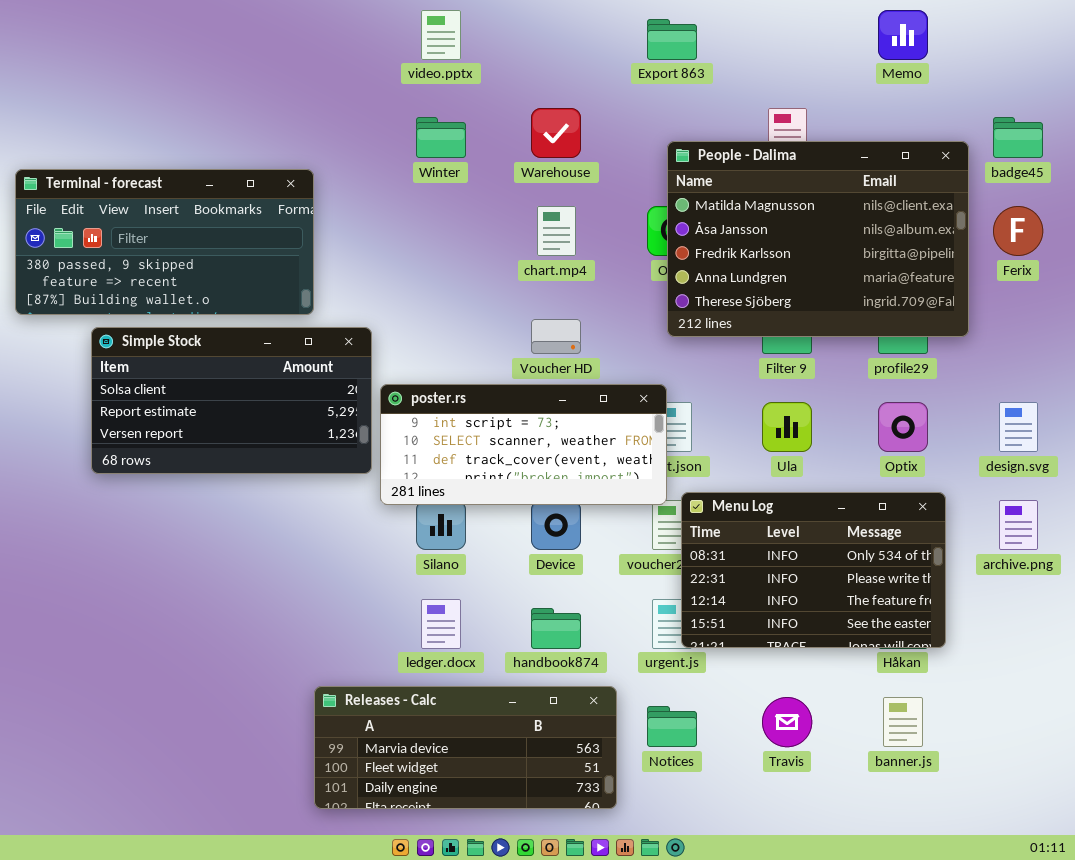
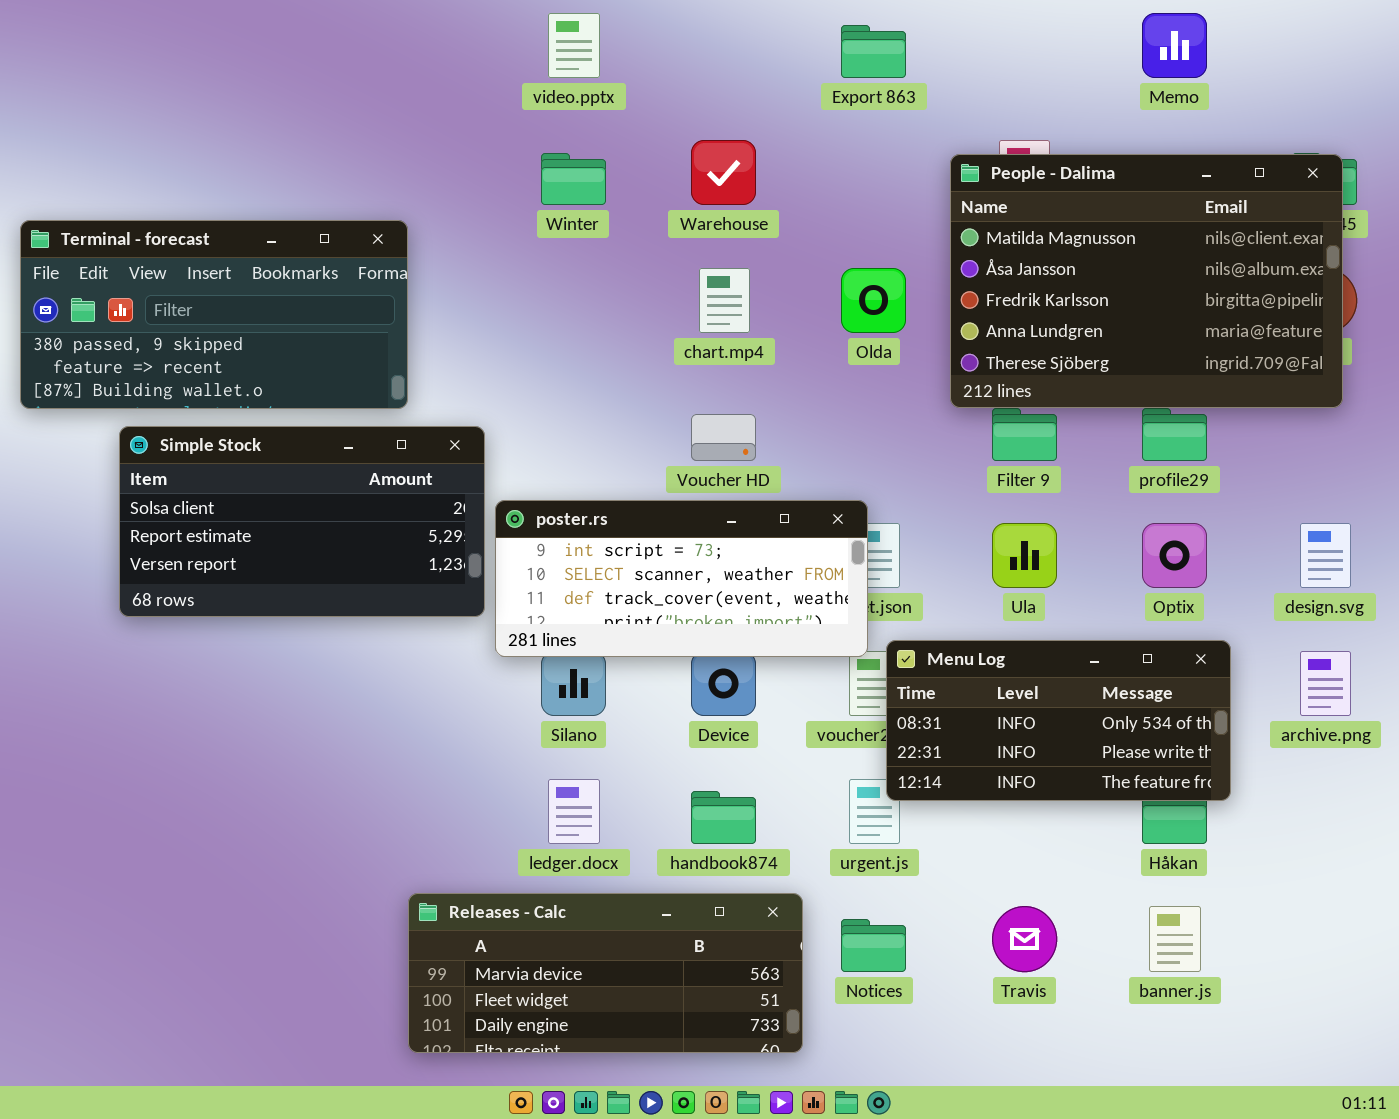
People - Dalima: [667,141,969,337] -> [950,154,1343,408], moved
Menu Log: [681,492,946,648] -> [886,640,1231,801], resized

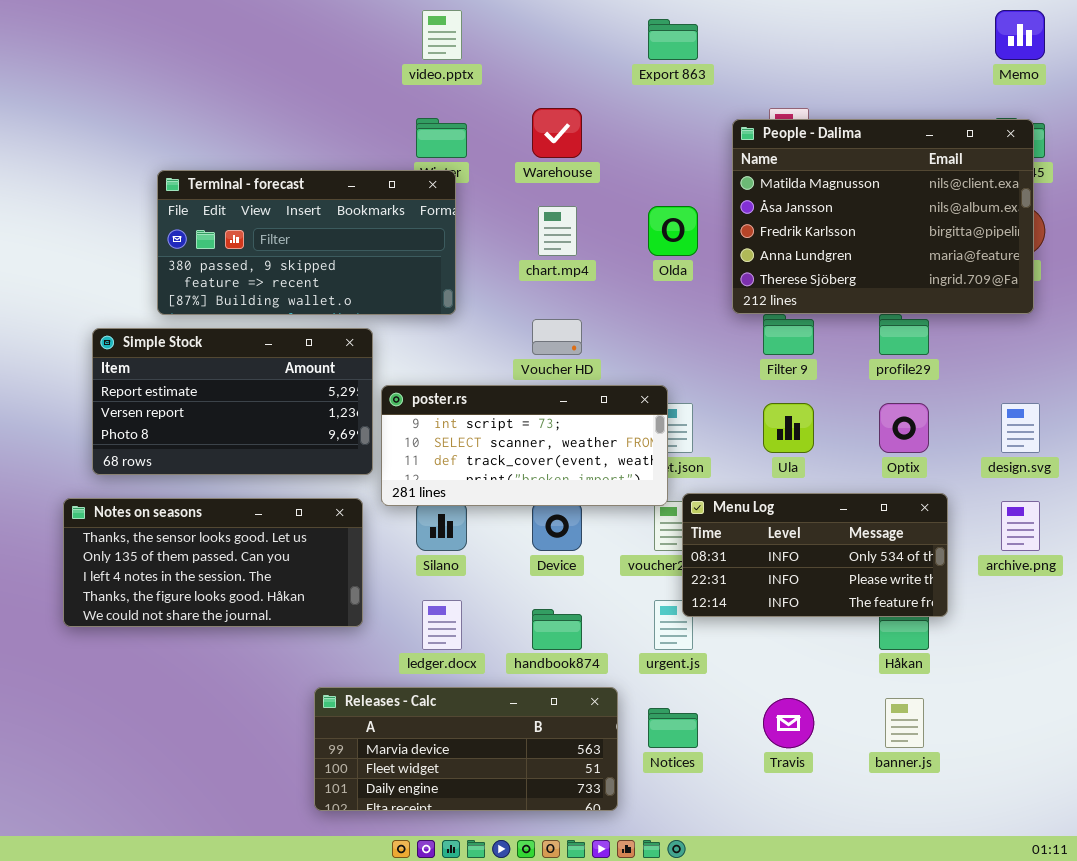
Memo: [1142,13,1207,78] -> [995,10,1045,60], moved
Terminal - forecast: [20,220,408,409] -> [157,170,456,315], moved
Simple Stock: [119,426,485,617] -> [92,328,373,475], scrolled down 1 row
Notes on seasons: none -> [63,498,363,627], opened

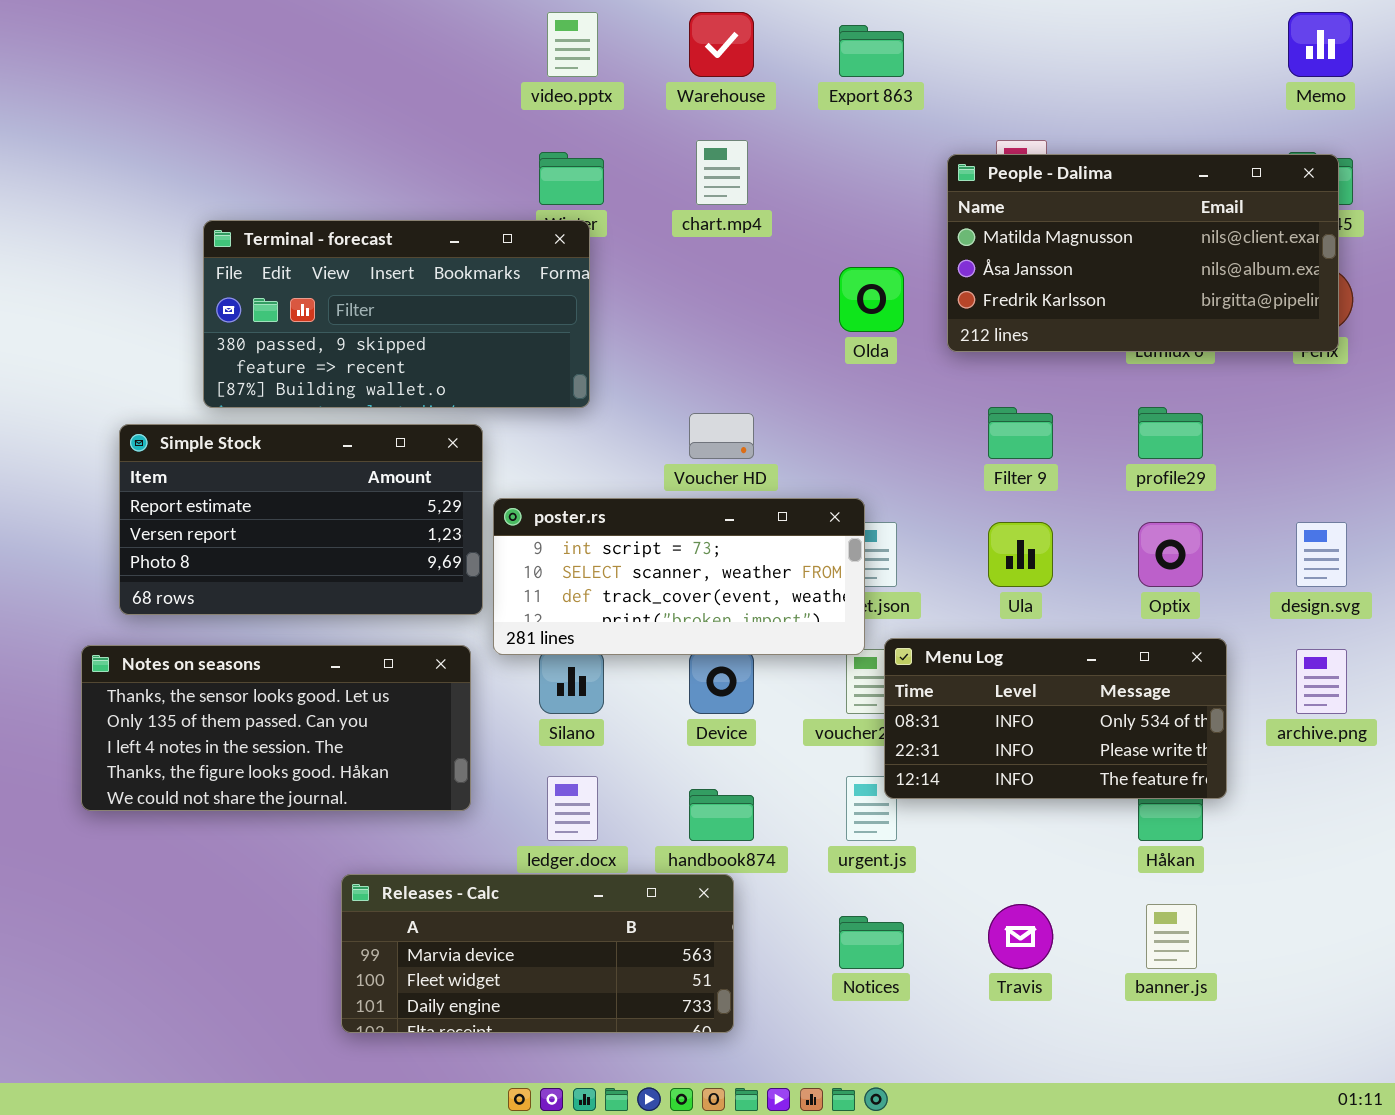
Warehouse: [532,108,582,158] -> [689,12,754,77], moved
People - Dalima: [732,119,1034,314] -> [947,154,1339,352], resized
chart.mp4: [538,206,577,256] -> [696,140,748,205], moved
Releases - Calc: [314,687,618,811] -> [341,874,734,1033], moved

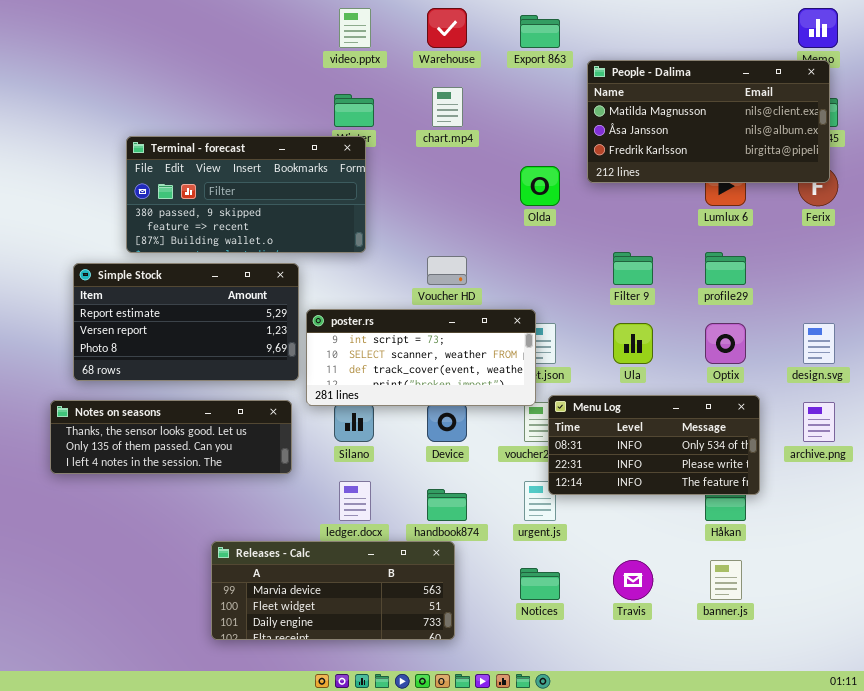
People - Dalima: [947,154,1339,352] -> [587,60,830,183], moved
Notes on seasons: [81,645,471,811] -> [50,400,292,474], resized

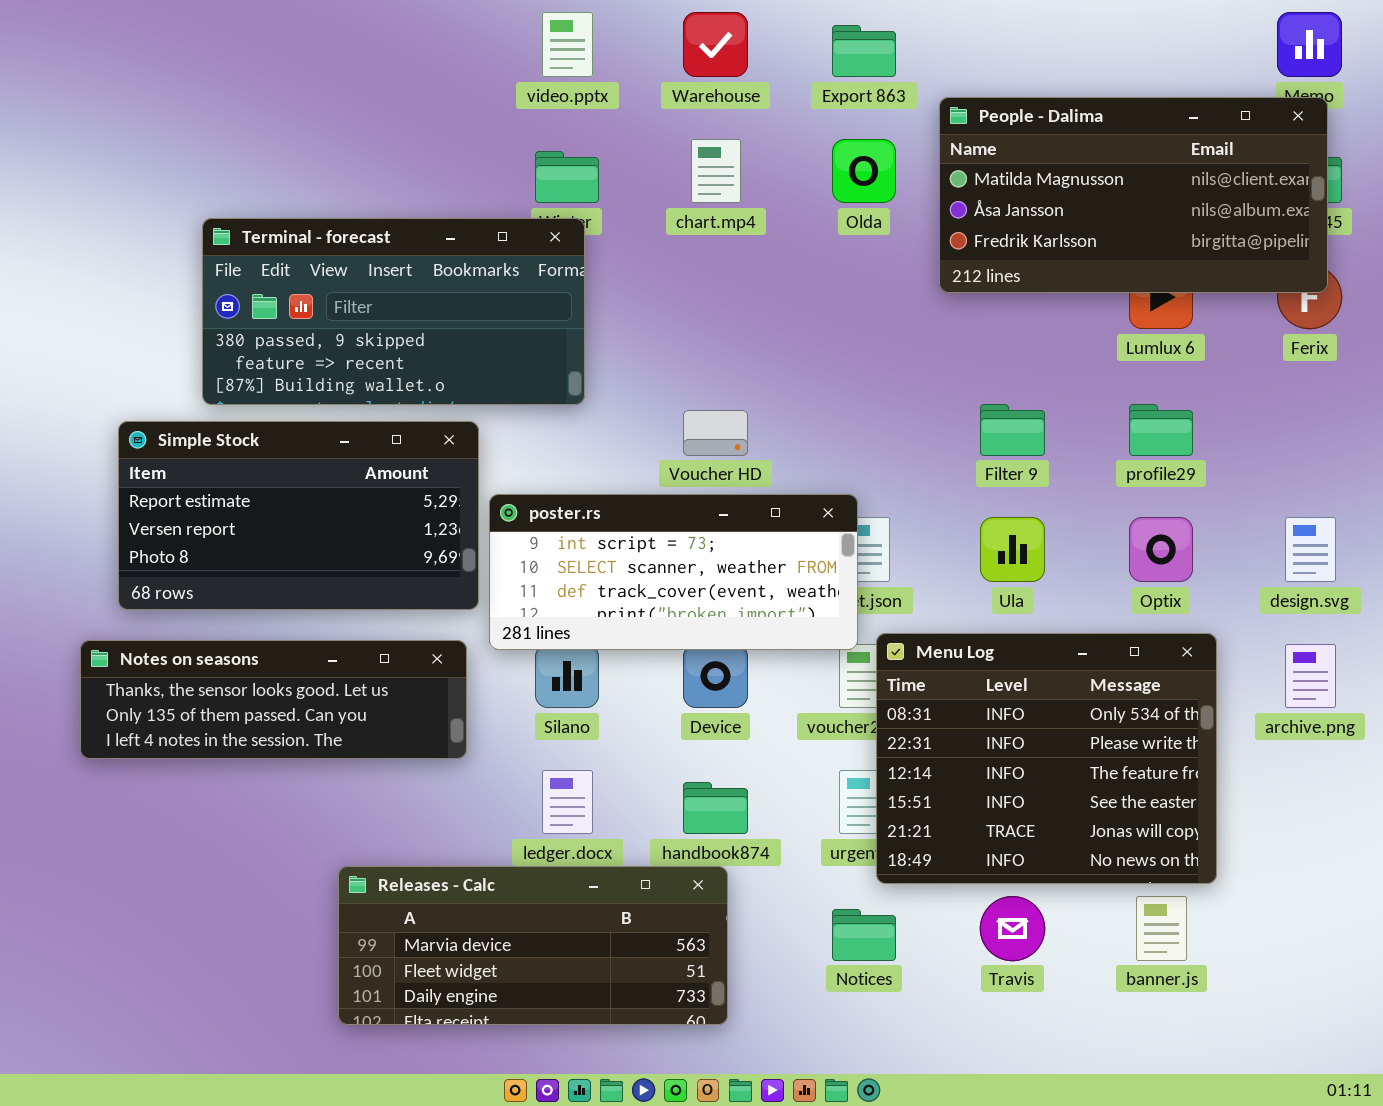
Olda: [520,166,560,206] -> [832,139,896,203], moved
Menu Log: [548,395,760,495] -> [876,633,1217,884], resized

